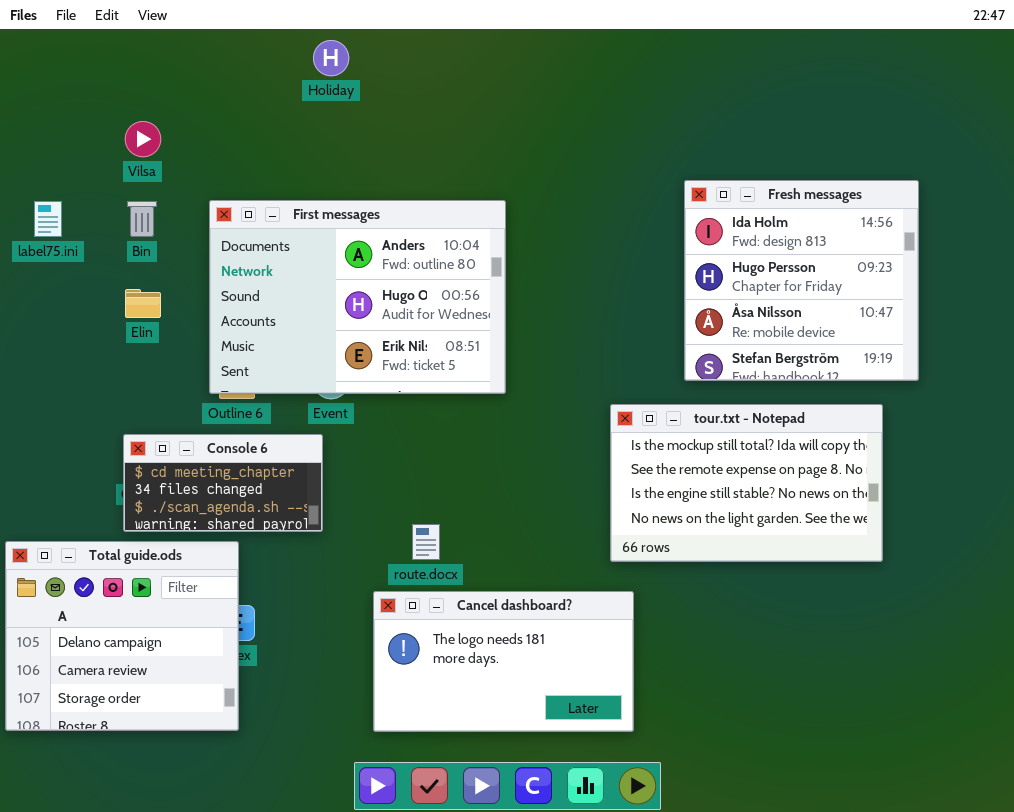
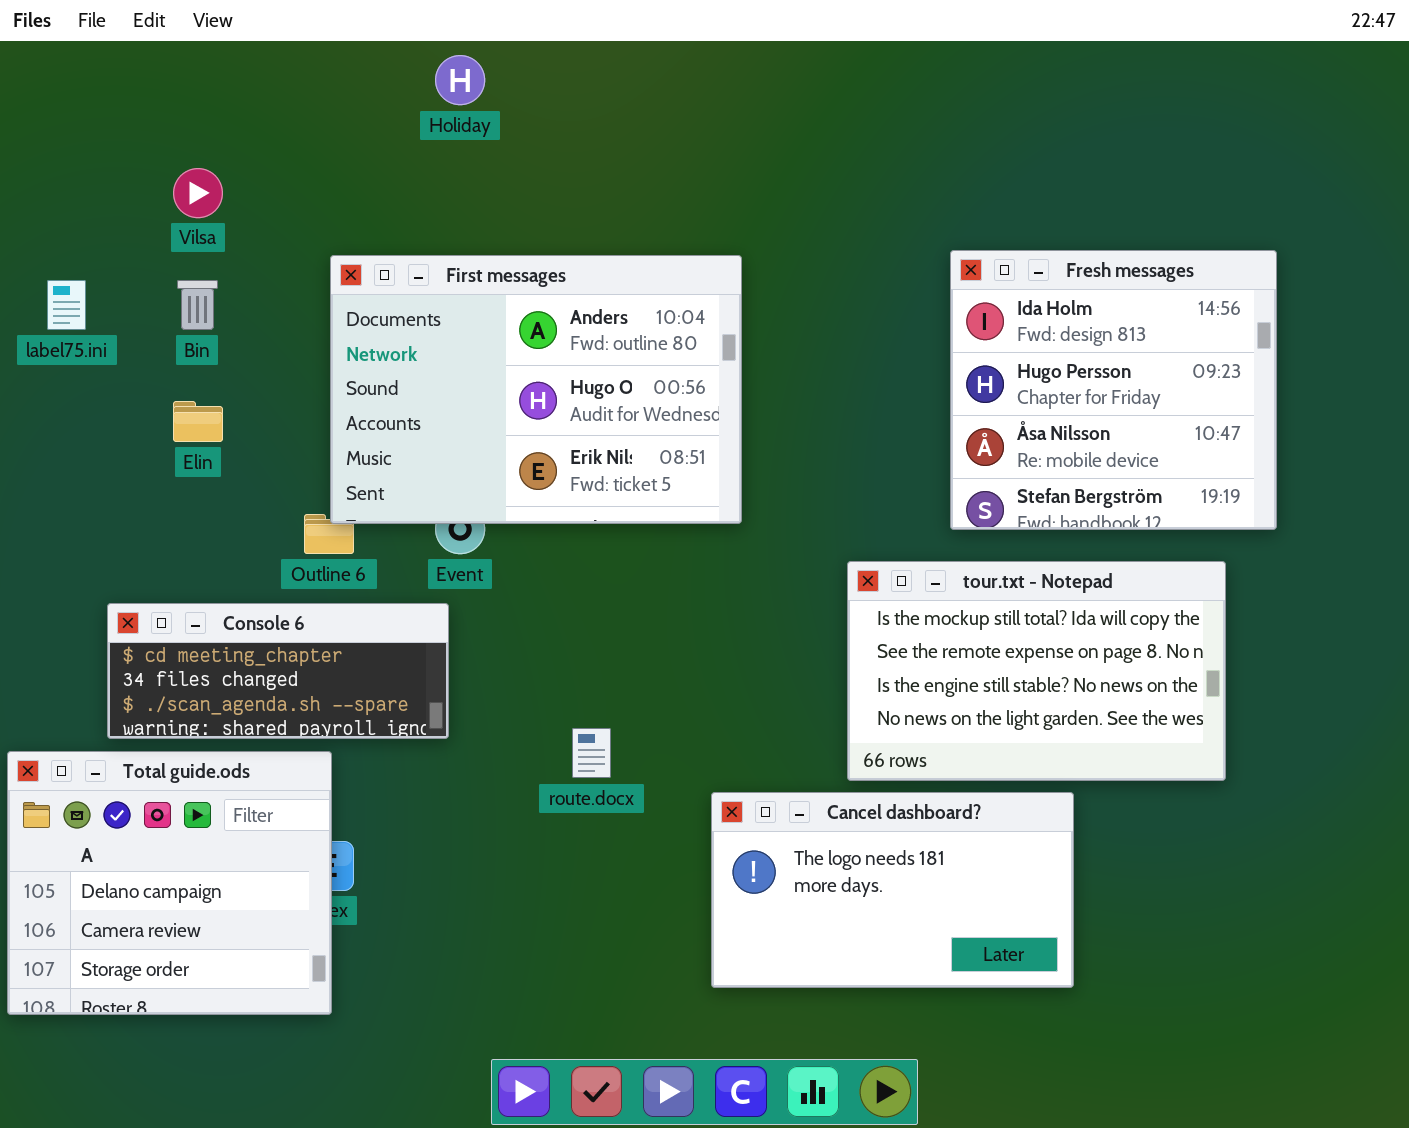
First messages: [209,200,506,394] -> [330,255,742,524], moved
Console 6: [123,434,323,532] -> [107,603,449,739], resized
Cancel dashboard?: [373,591,634,732] -> [711,792,1074,988], moved

